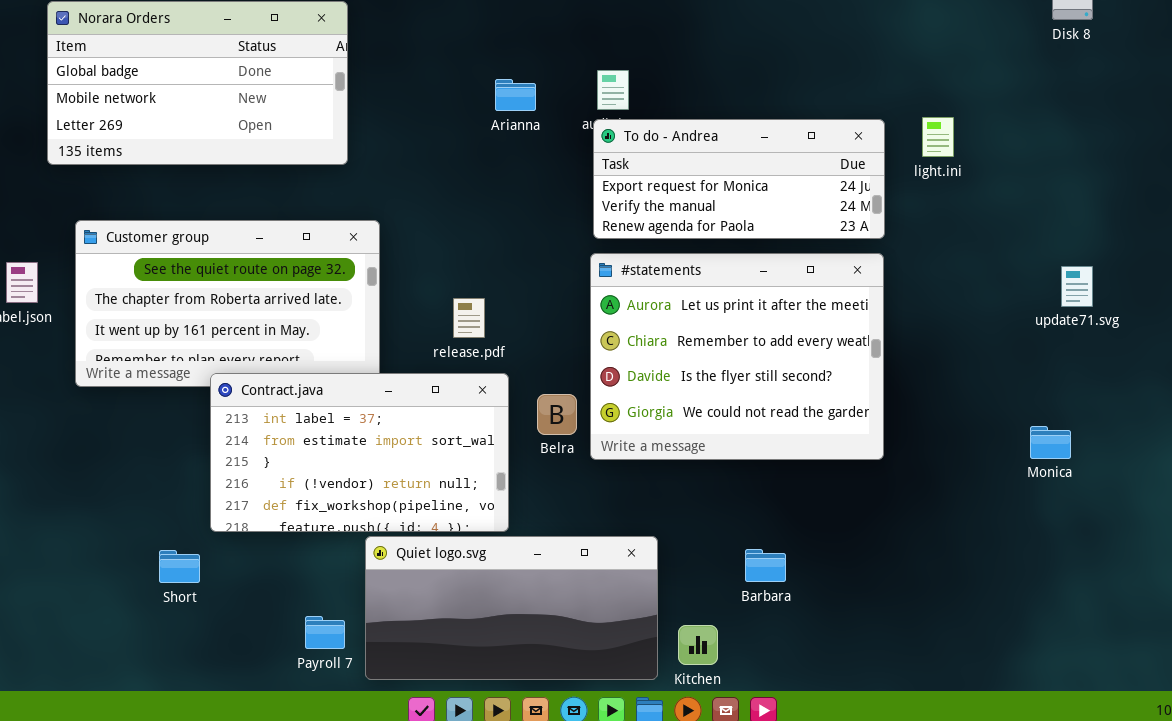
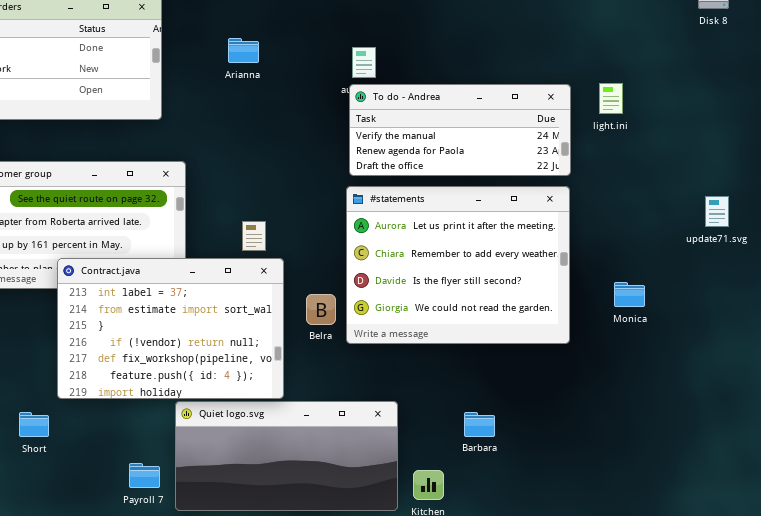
Arianna: [495,79,536,111] -> [228,38,259,63], moved
To do - Andrea: [593,119,885,239] -> [349,84,571,176], scrolled down 1 row
Contract.java: [210,373,509,532] -> [57,258,284,399], resized
Monica: [1030,426,1071,459] -> [614,282,645,307], moved

